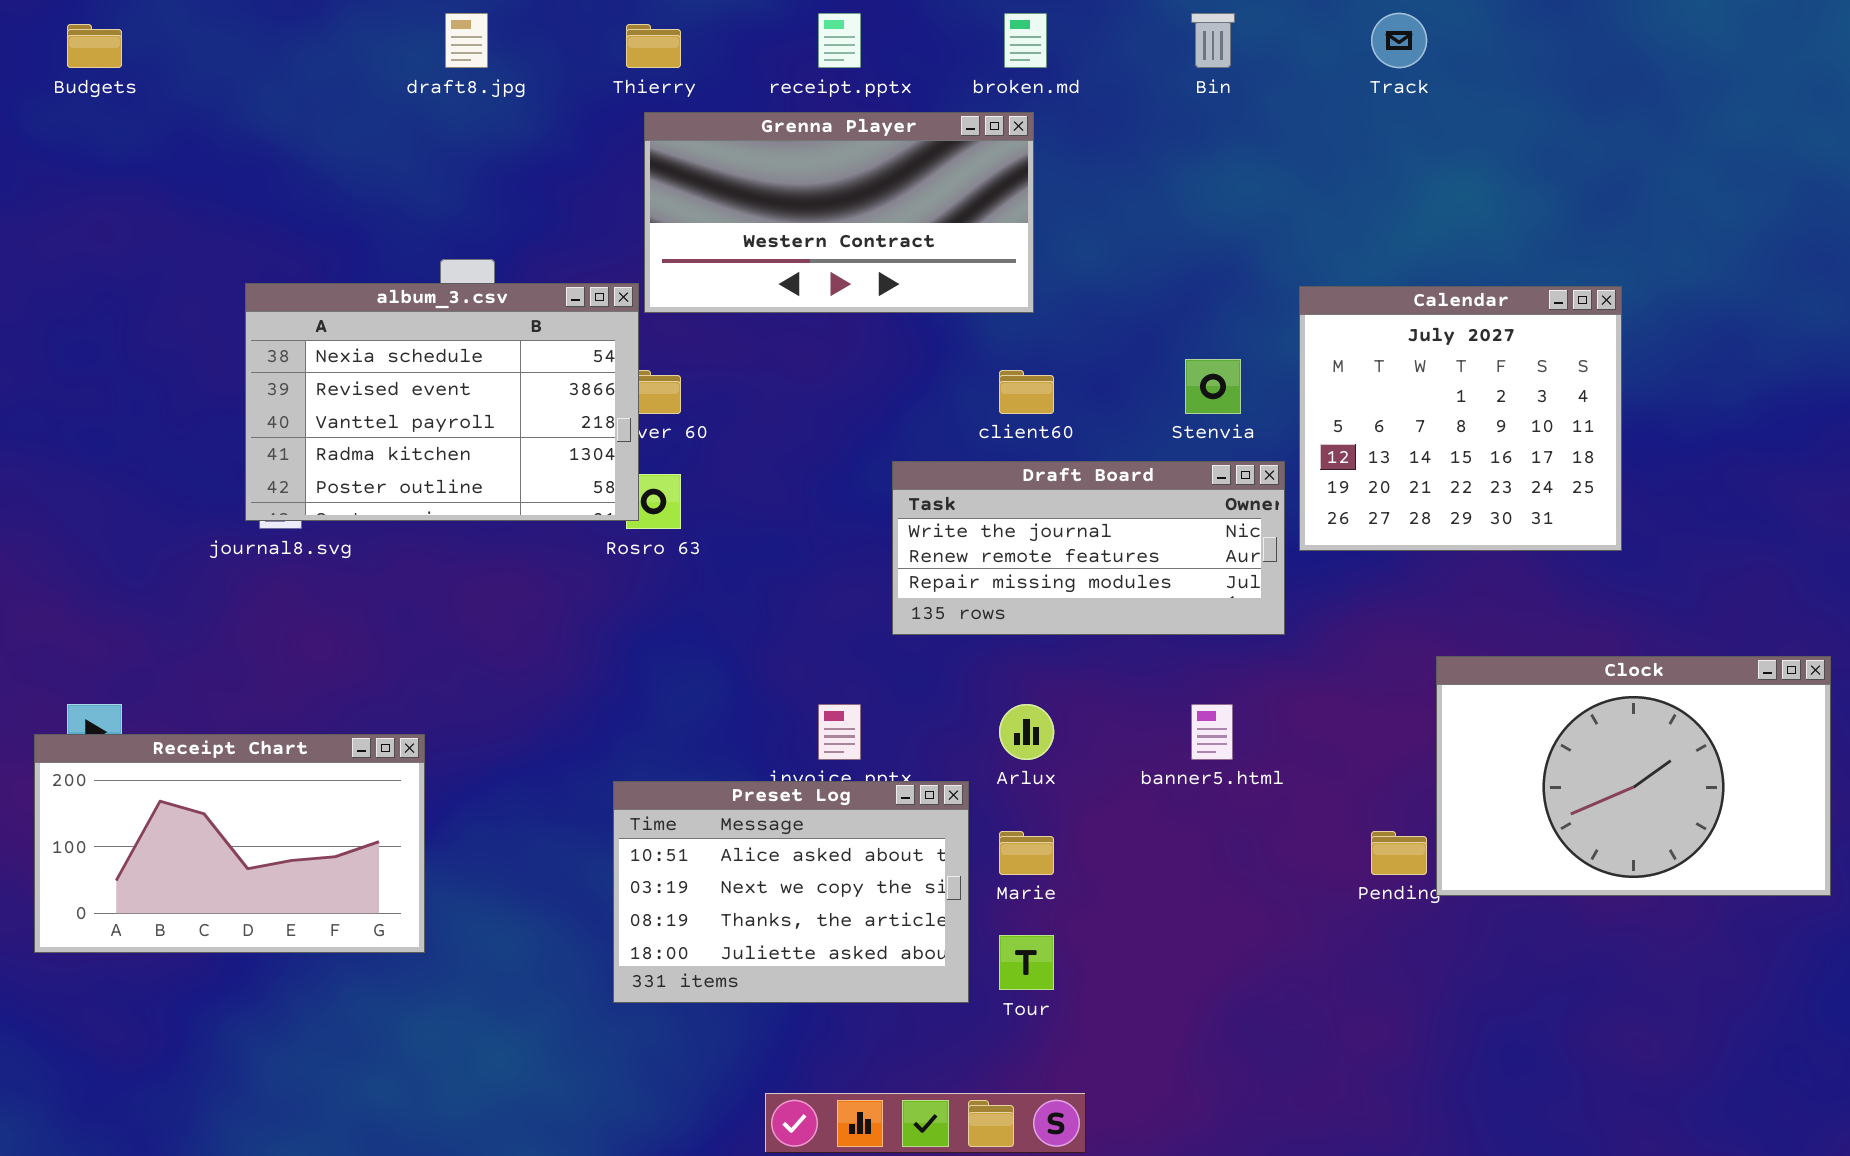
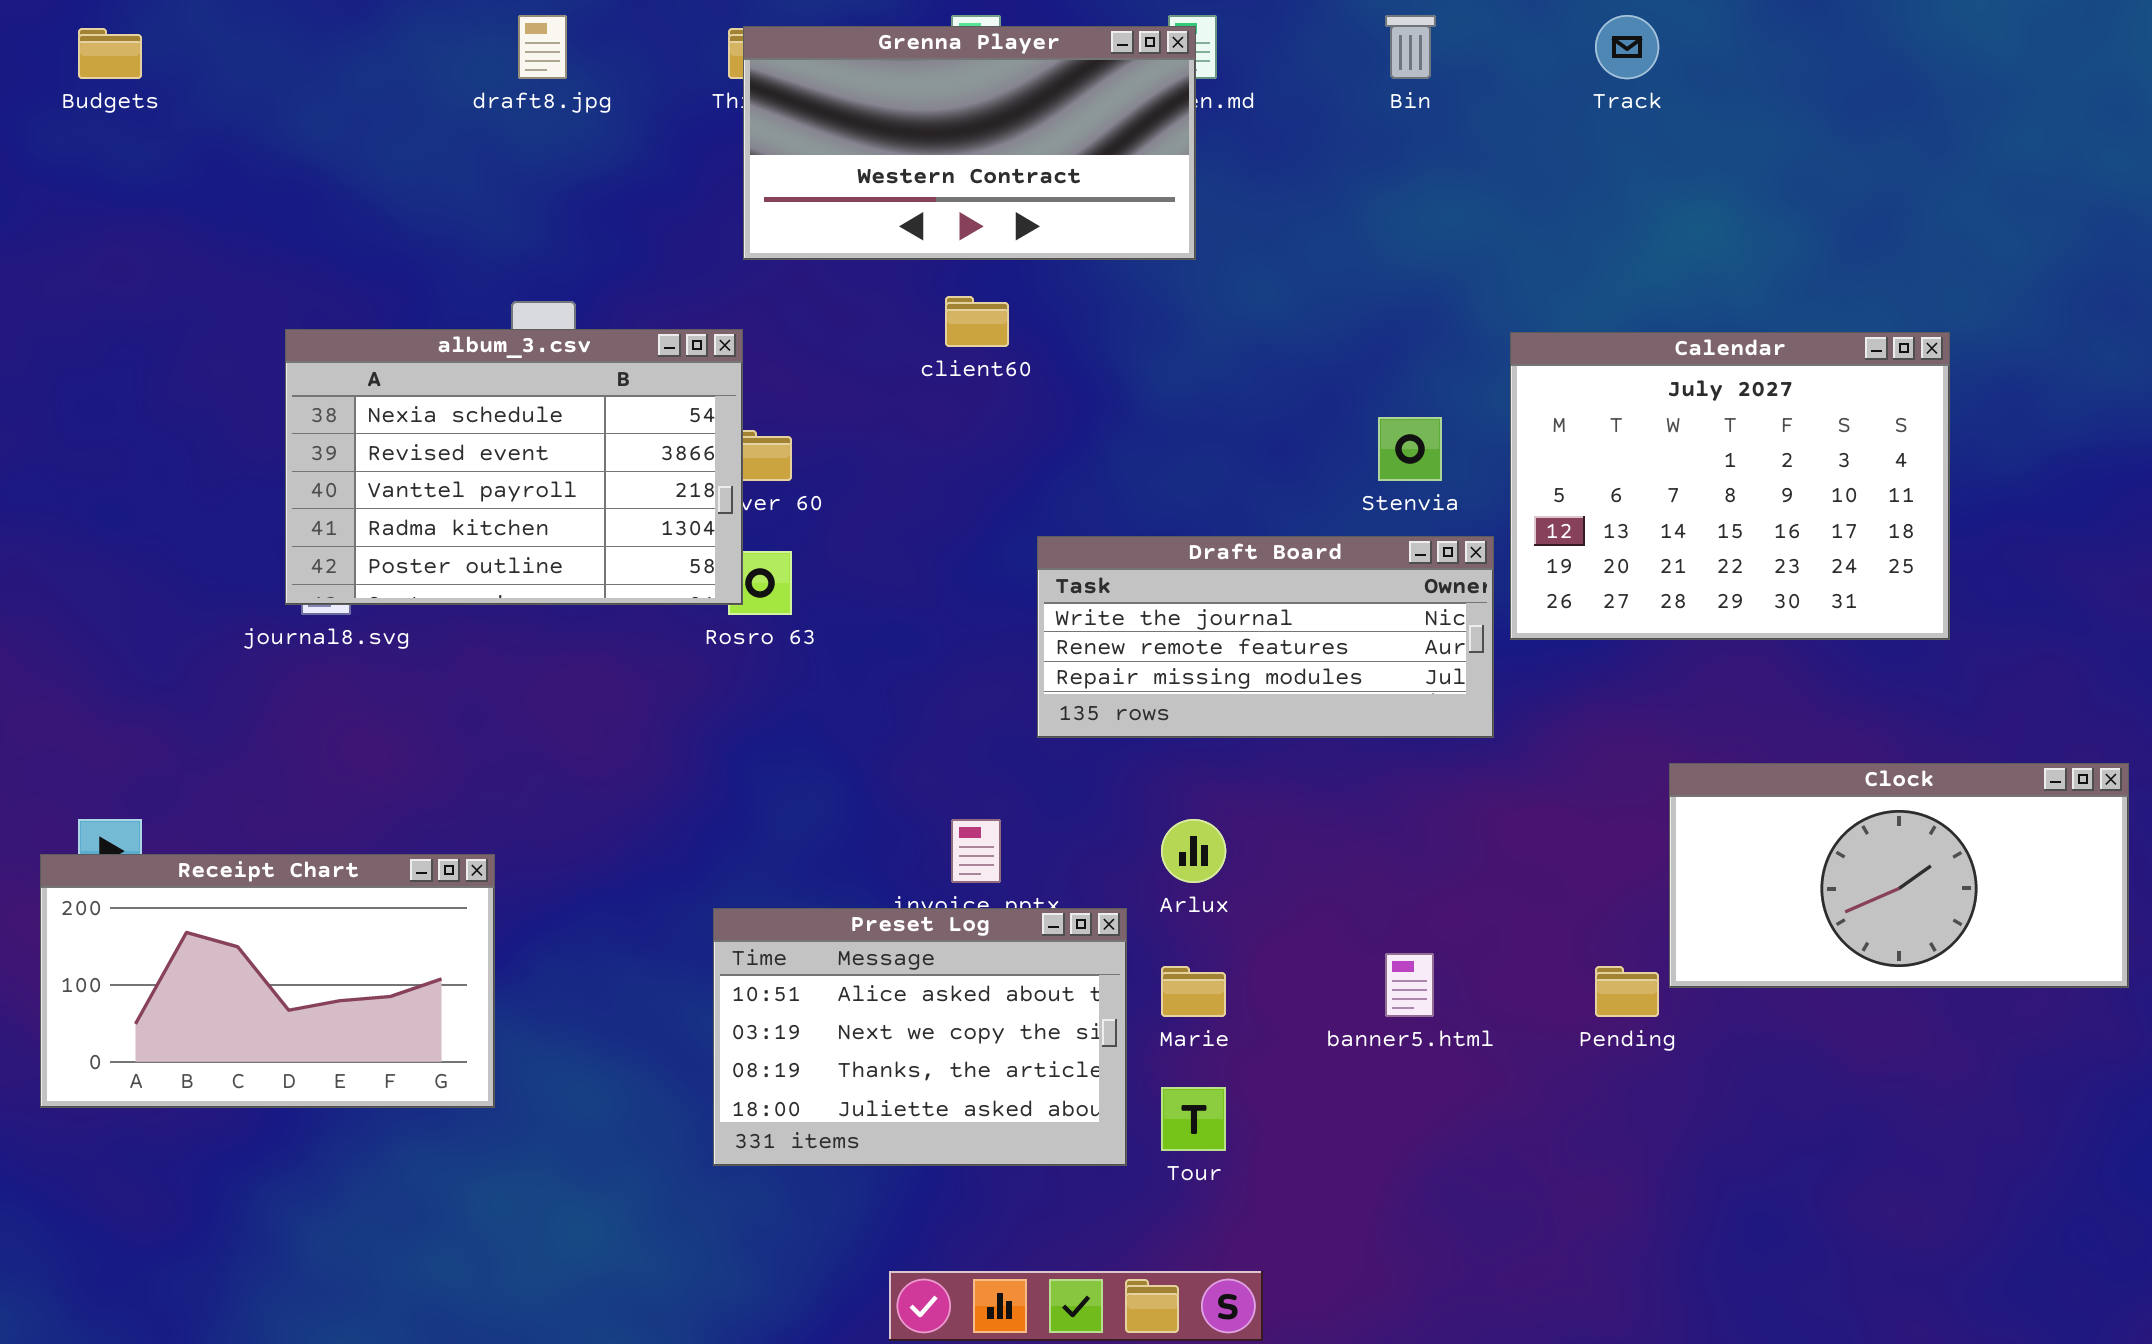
Grenna Player: [644,112,1034,313] -> [743,26,1196,260], moved
Calendar: [1299,286,1622,551] -> [1510,332,1950,640], resized
client60: [999,370,1054,414] -> [945,296,1009,347], moved
Clock: [1436,656,1831,896] -> [1669,763,2129,988], resized
banner5.html: [1191,704,1233,760] -> [1385,953,1434,1017], moved

